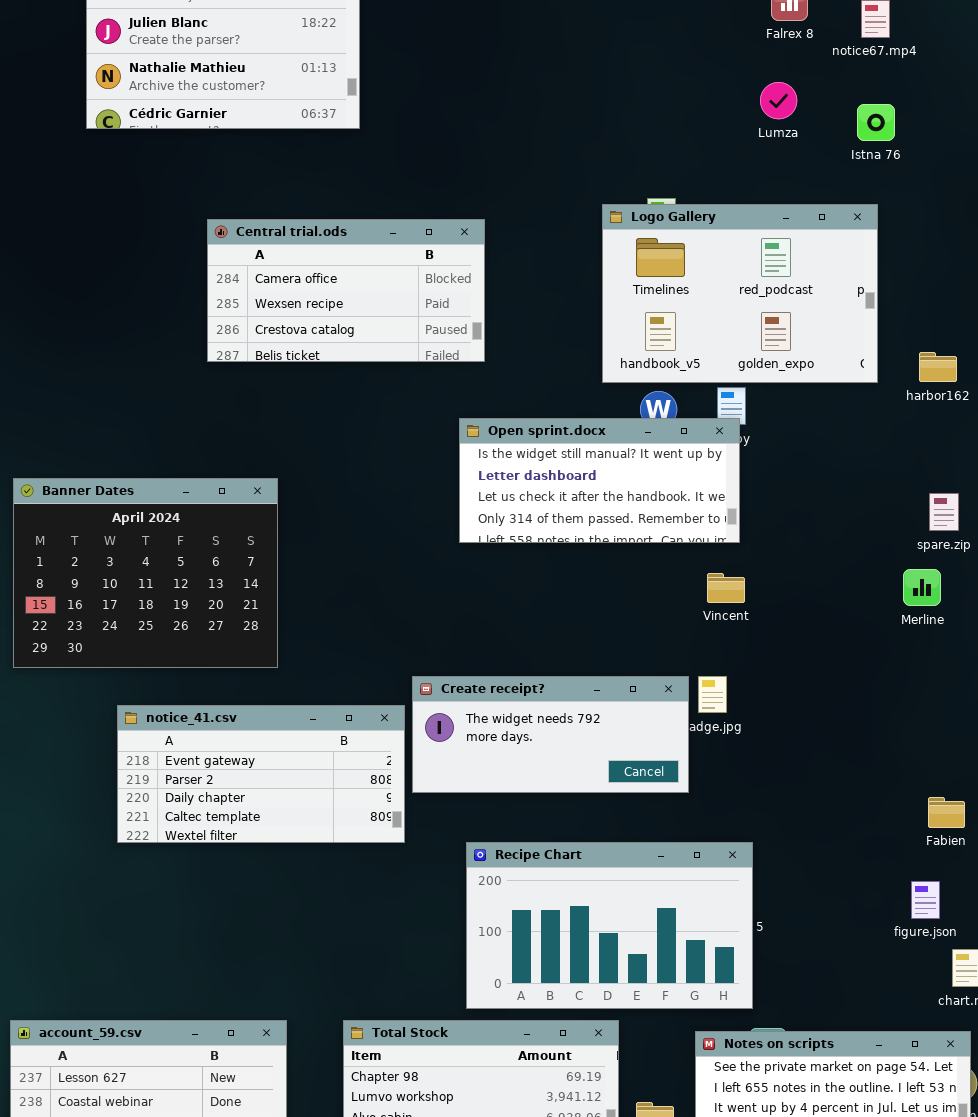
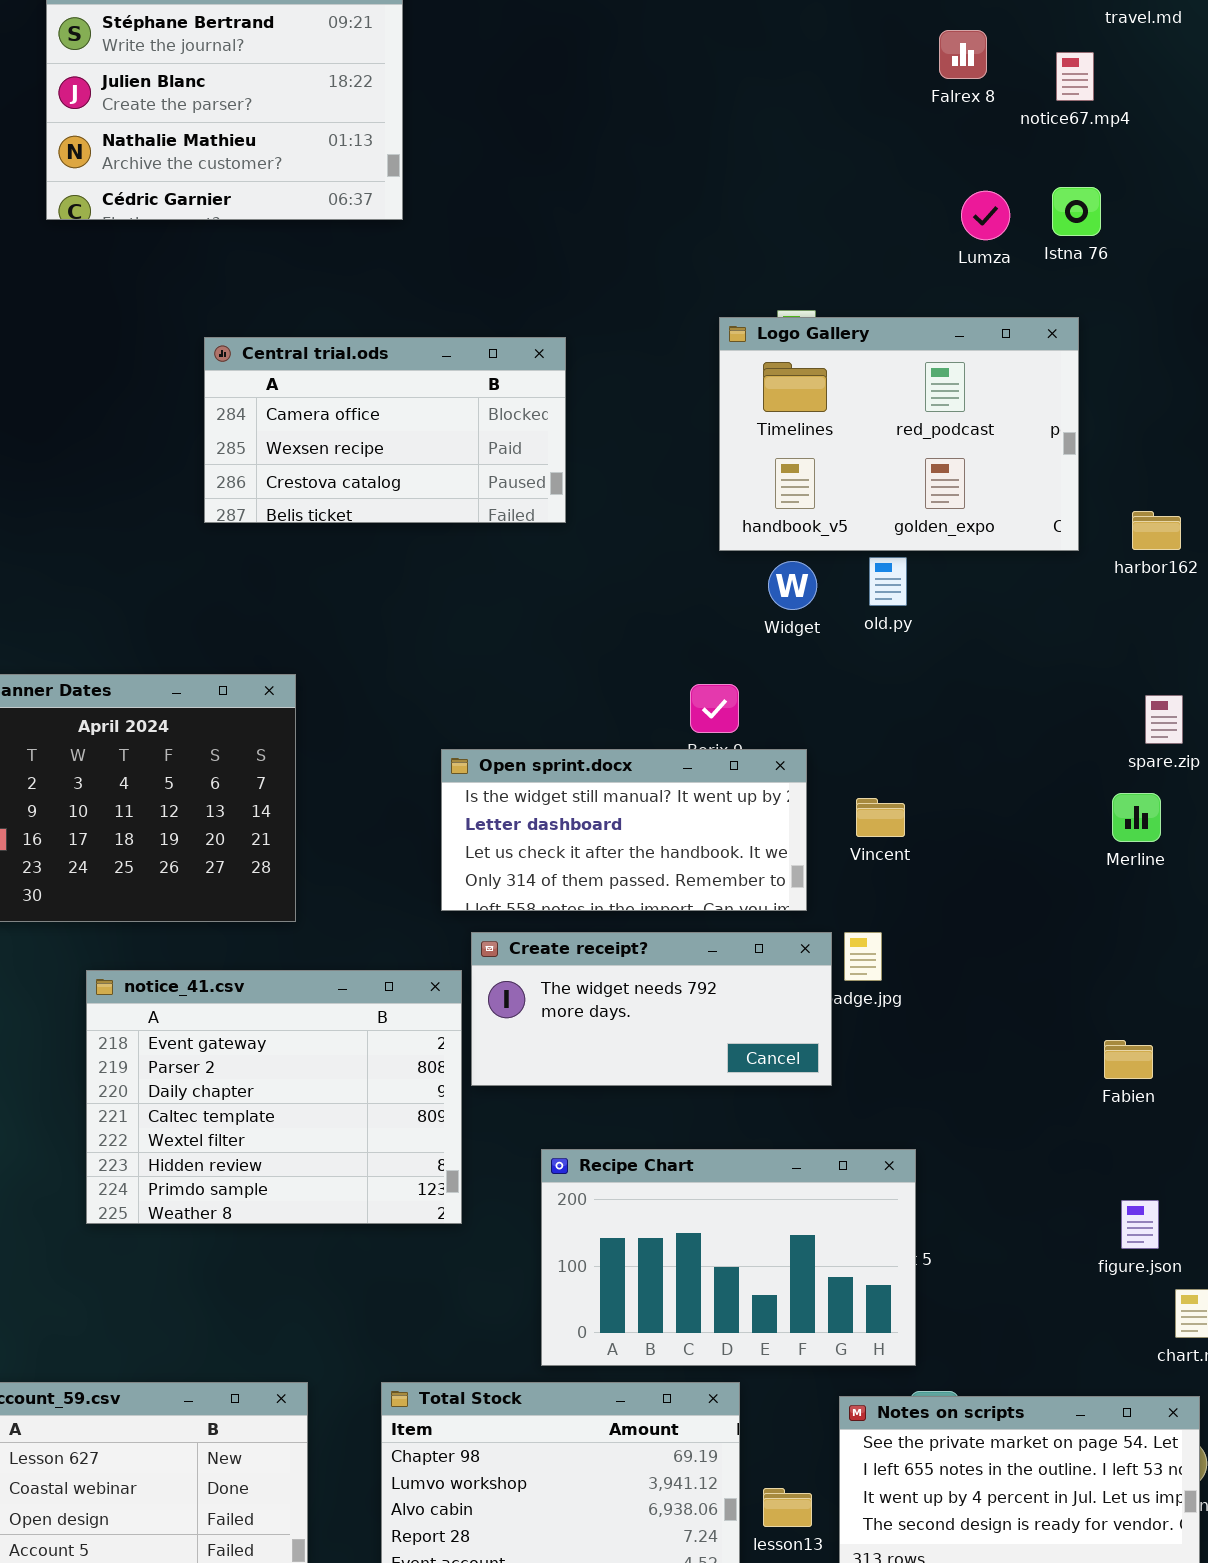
Lumza: [760,82,797,119] -> [961,191,1010,240], moved
Open sprint.docx: [459,418,740,543] -> [441,749,807,911], moved
notice_41.csv: [117,705,405,843] -> [86,970,462,1224], resized
Fabien: [928,797,965,828] -> [1104,1040,1153,1079], moved

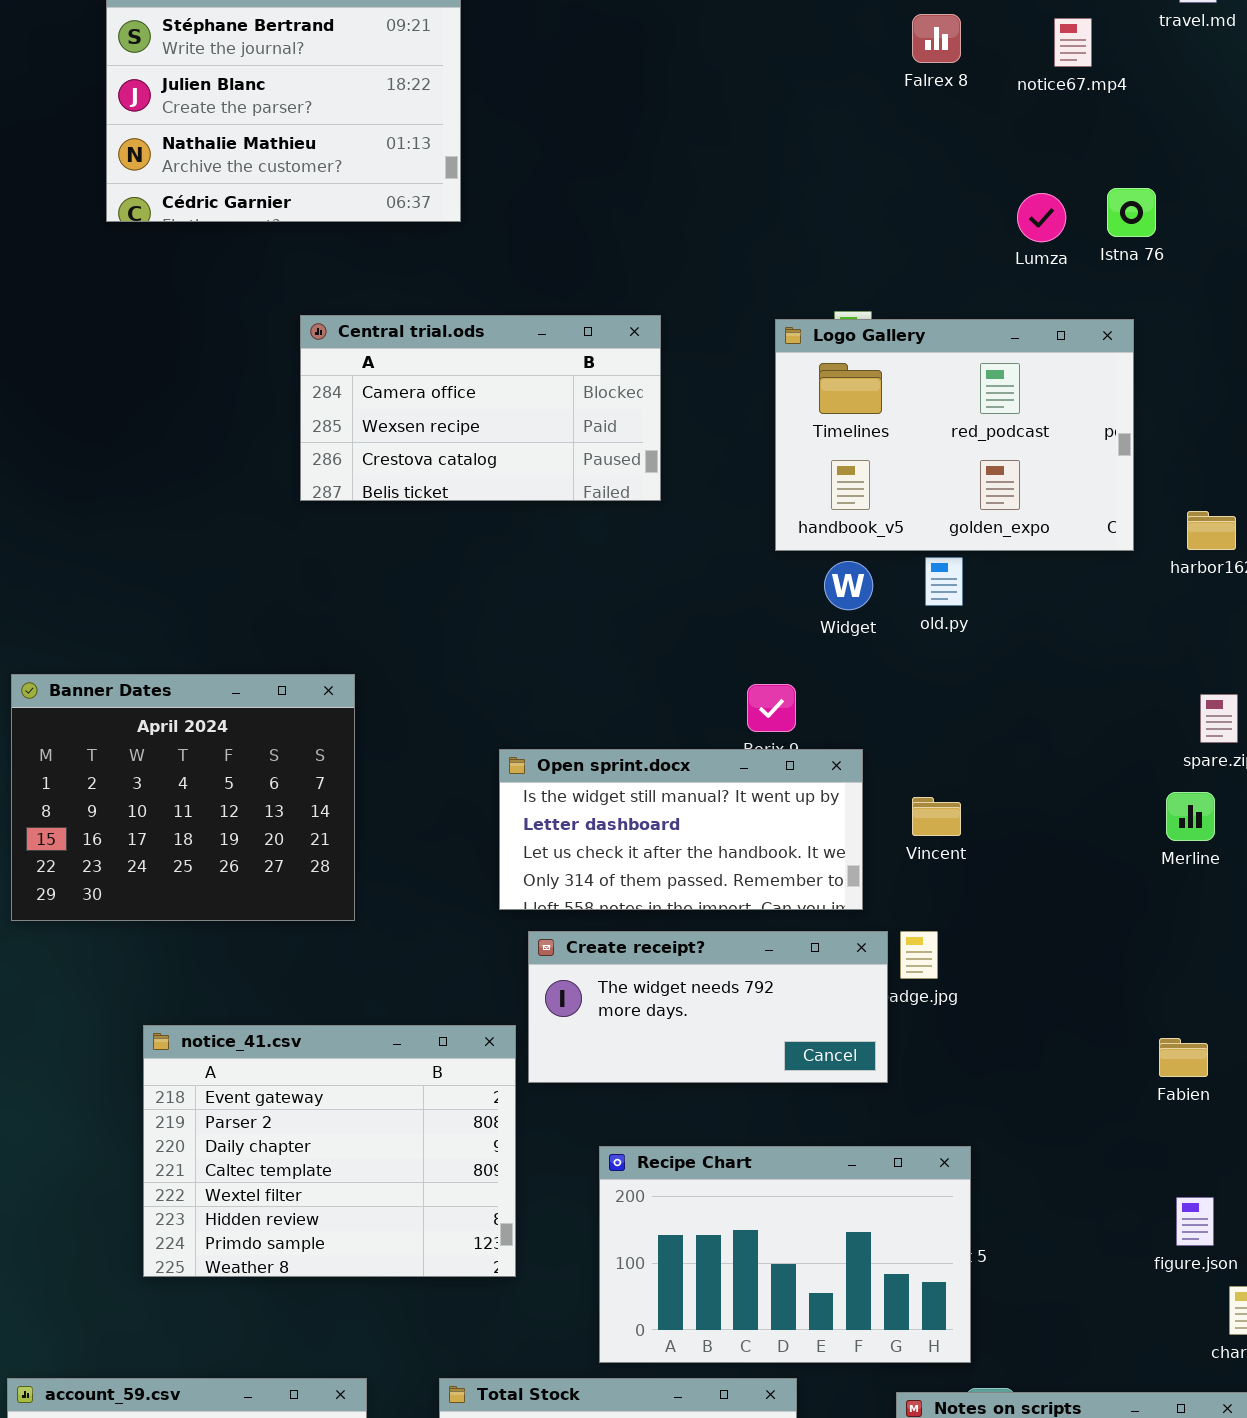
Falrex 8: [939,30,987,79] -> [912,14,961,63], moved
notice67.mp4: [1056,52,1094,101] -> [1054,18,1092,67], moved
Central trial.ods: [204,337,566,523] -> [300,315,661,501], moved
notice_41.csv: [86,970,462,1224] -> [143,1025,516,1277], moved

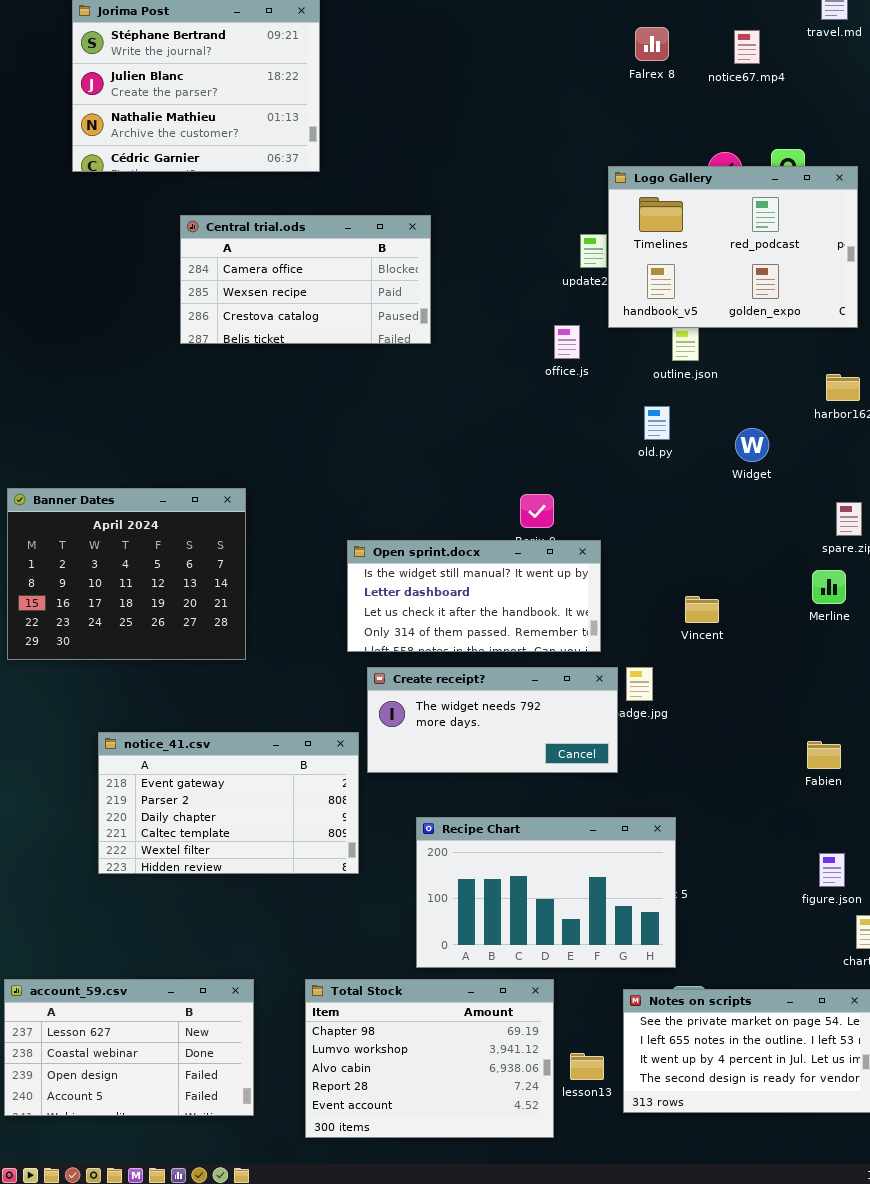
Central trial.ods: [300,315,661,501] -> [180,215,431,344], moved
Logo Gallery: [775,319,1134,551] -> [608,166,858,328], moved
Widget: [824,561,873,610] -> [735,428,769,462], moved
Vincent: [912,797,961,836] -> [685,596,719,623], moved
notice_41.csv: [143,1025,516,1277] -> [98,732,359,874], resized

